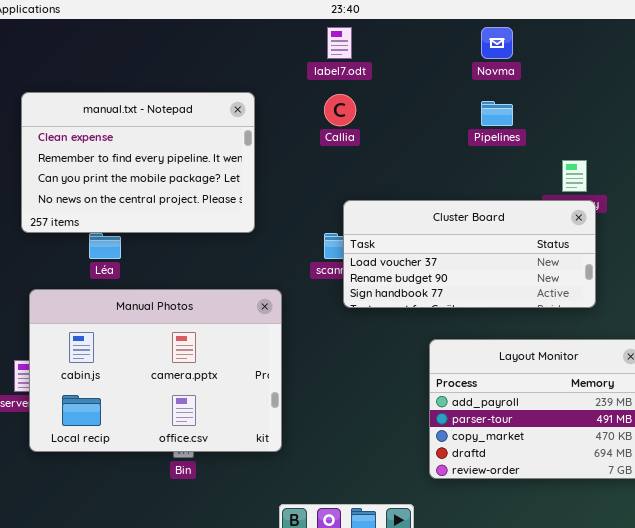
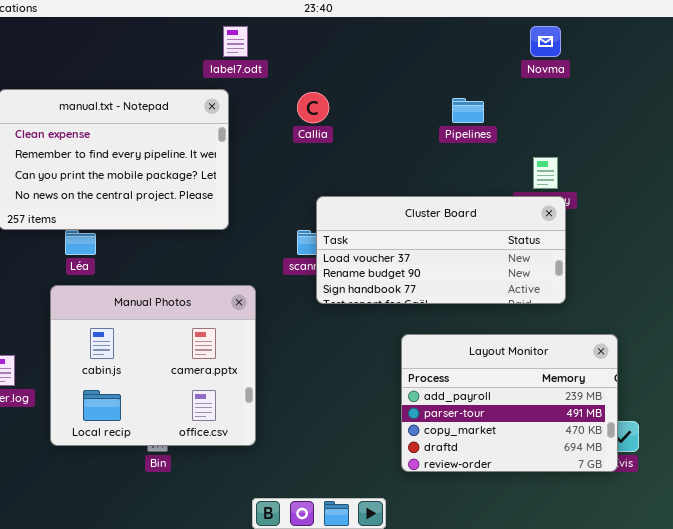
label7.odt: [327,27,352,59] -> [223,26,248,57], moved
Novma: [481,27,513,59] -> [530,26,561,57], moved
Manual Photos: [29,289,282,452] -> [50,285,256,446], resized

